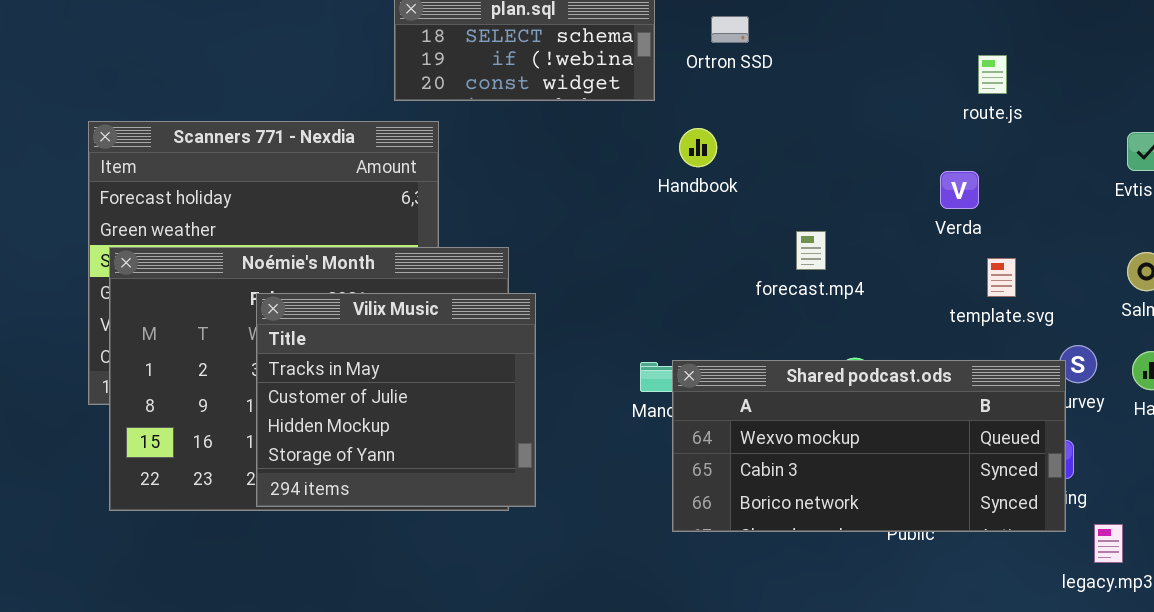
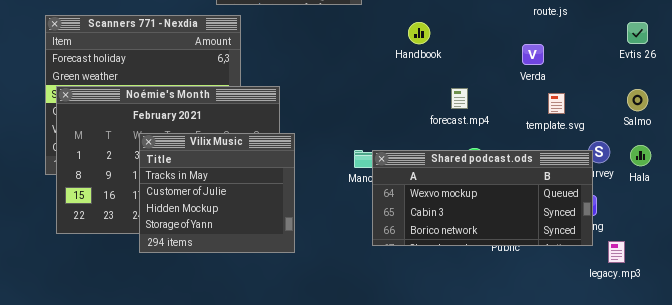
Handbook: [679,128,717,167] -> [408,22,430,44], moved
forecast.mp4: [796,231,826,270] -> [451,88,468,109], moved
Vilix Music: [256,293,536,507] -> [139,133,295,253], moved

